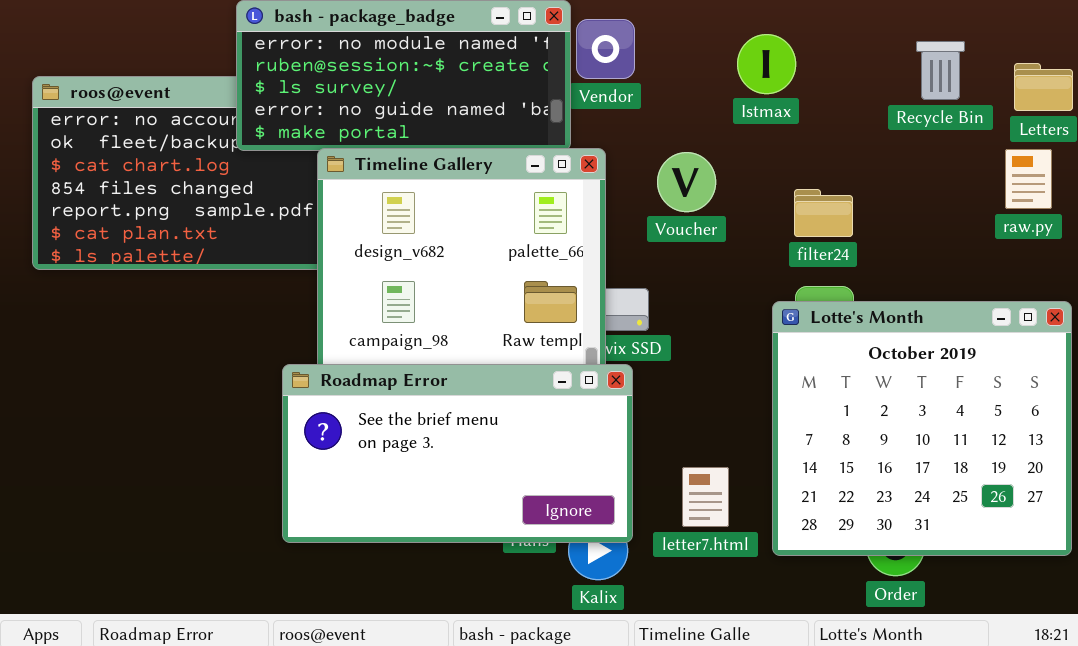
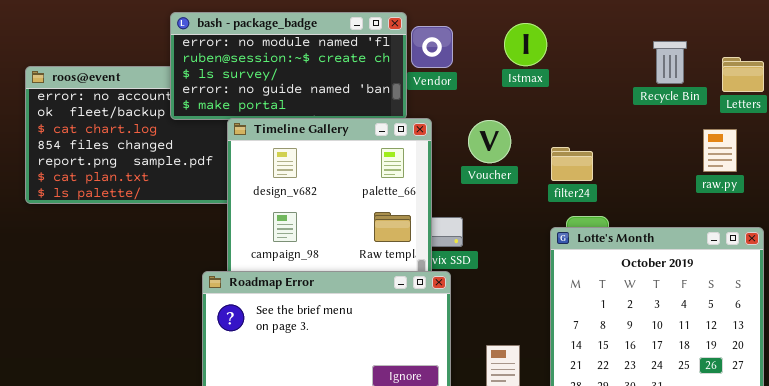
Istmax: [737,34,796,94] -> [504,23,547,66], moved
raw.py: [1005,149,1052,209] -> [703,129,737,172], moved
filter24: [794,189,853,237] -> [551,147,593,181], moved

